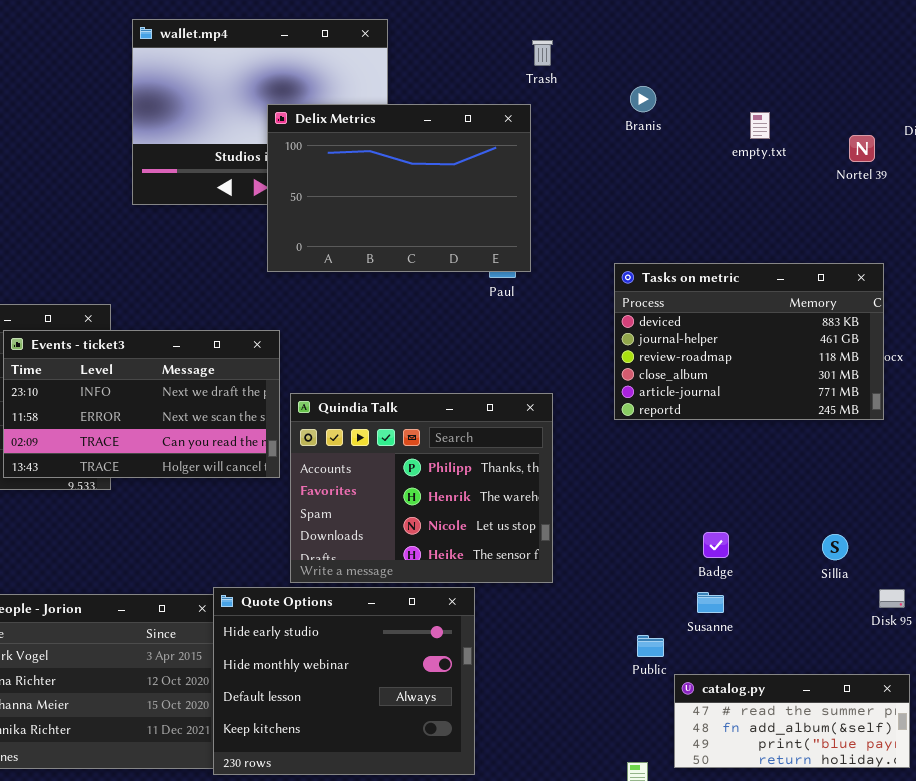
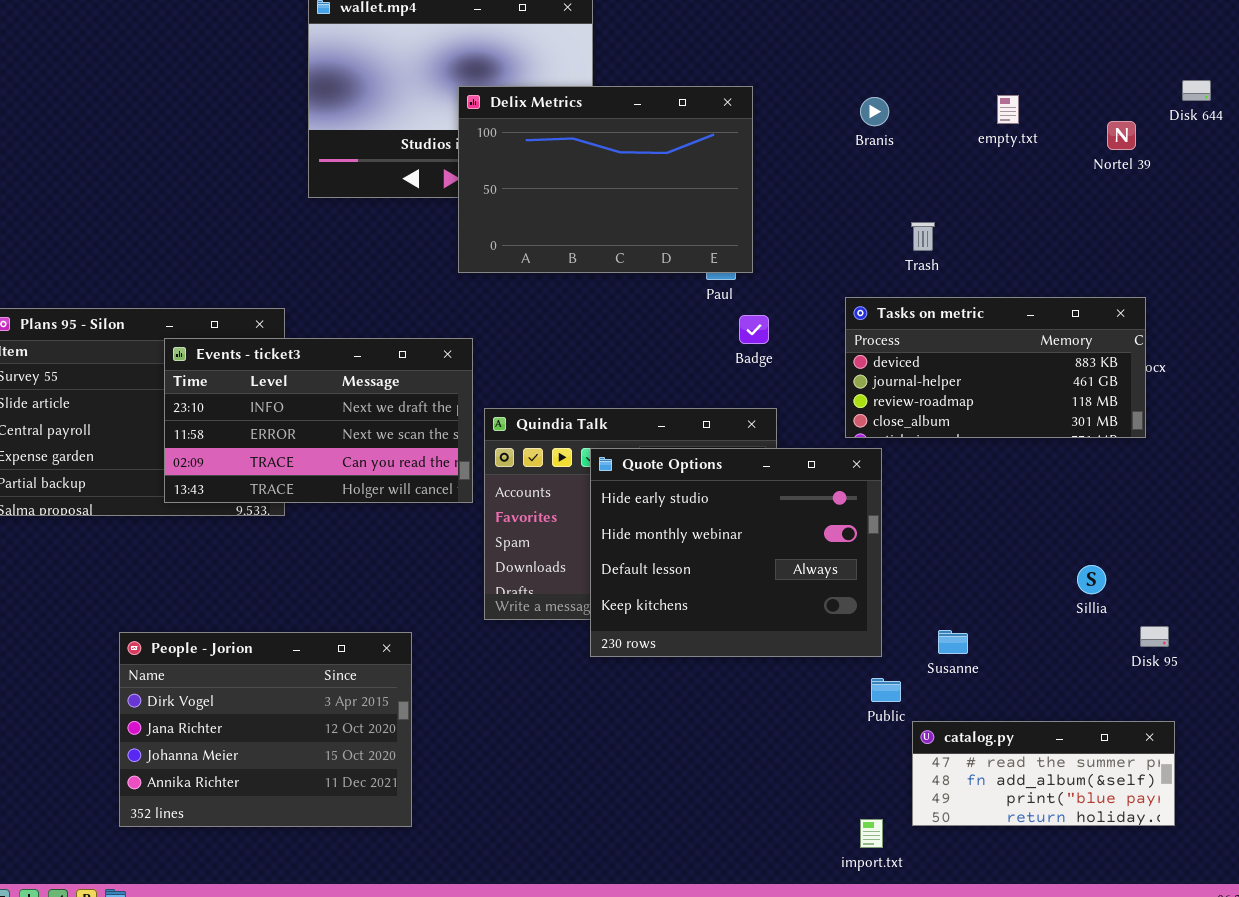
Trash: [532,40,553,66] -> [911,222,935,251], moved
Branis: [630,86,656,112] -> [860,97,889,126], moved
Tasks on metric: [614,263,884,420] -> [845,297,1146,438], resized
Badge: [703,532,729,558] -> [739,315,769,344], moved
Quote Options: [213,587,475,775] -> [590,448,882,657], moved

